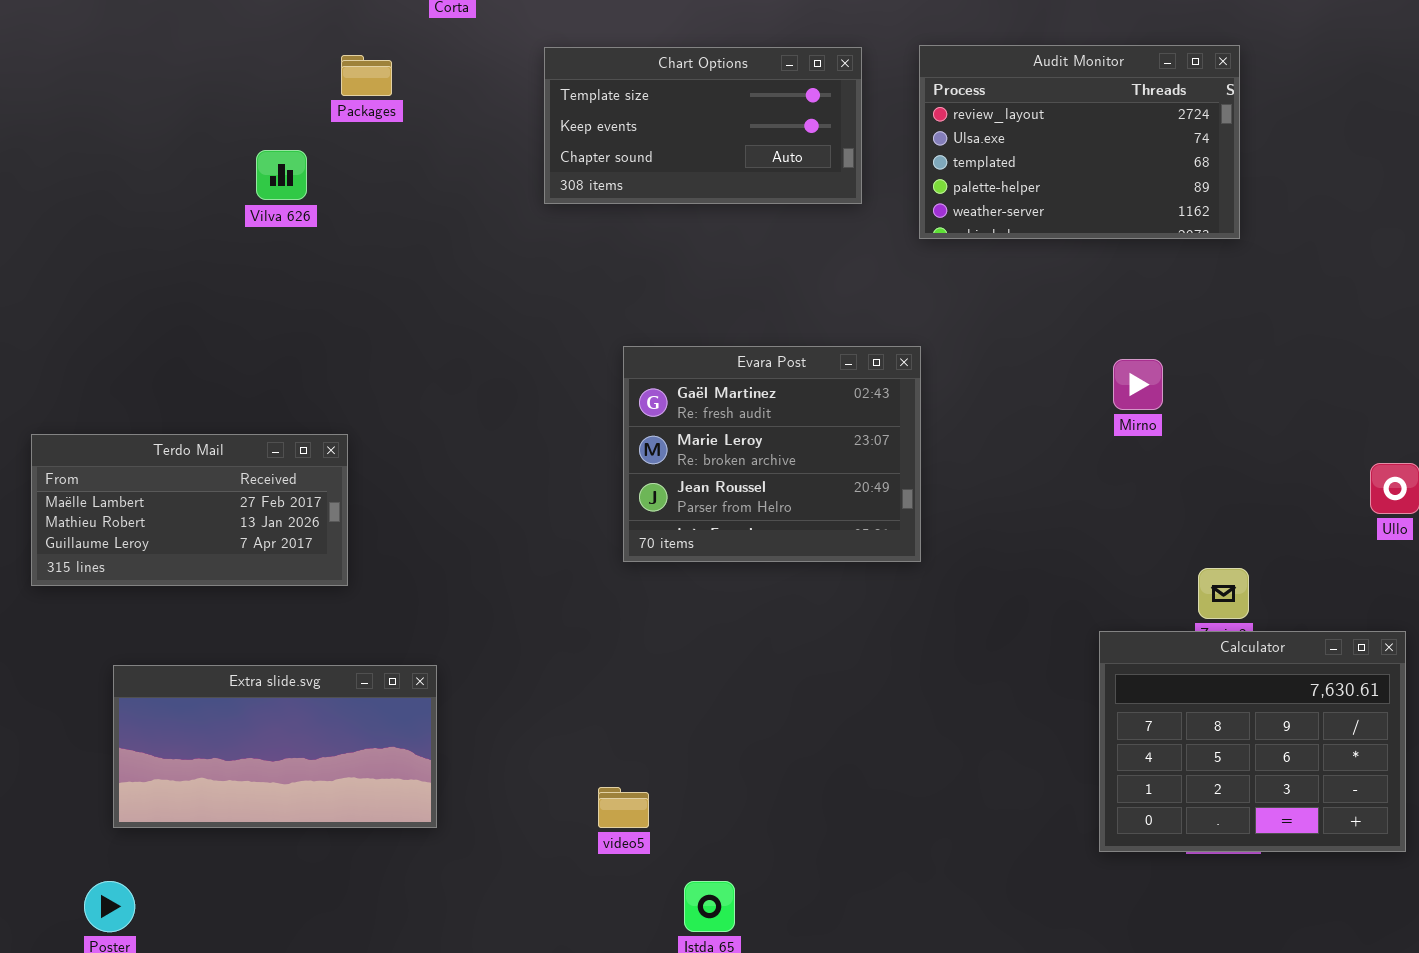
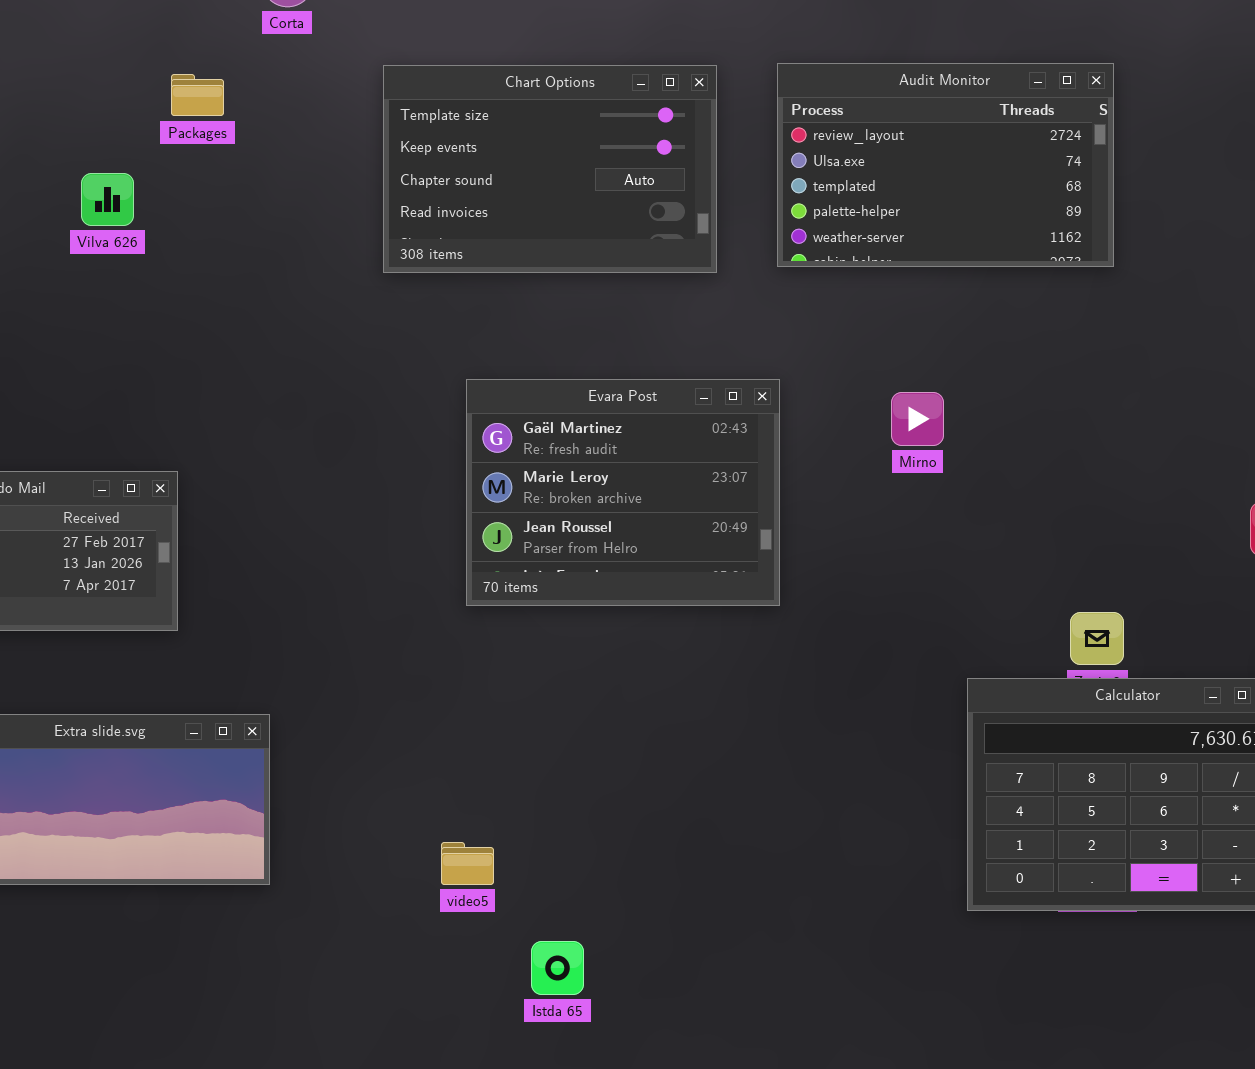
Chart Options: [544,47,862,204] -> [383,65,717,273], resized
Mirno: [1113,359,1163,410] -> [891,392,944,446], moved

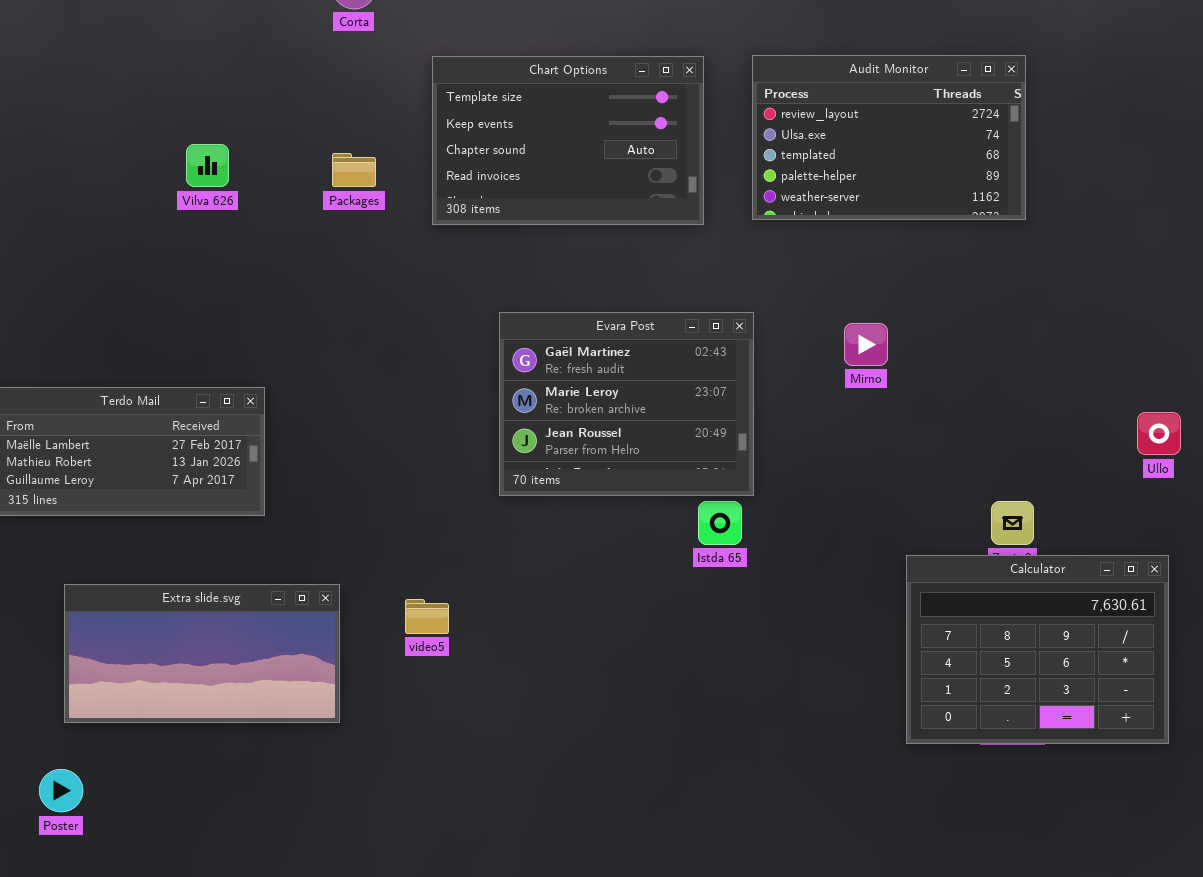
Packages: [171,74,224,116] -> [332,153,376,187], moved
video5: [441,842,494,885] -> [405,599,449,634], moved
Istda 65: [531,941,584,995] -> [698,501,742,545], moved

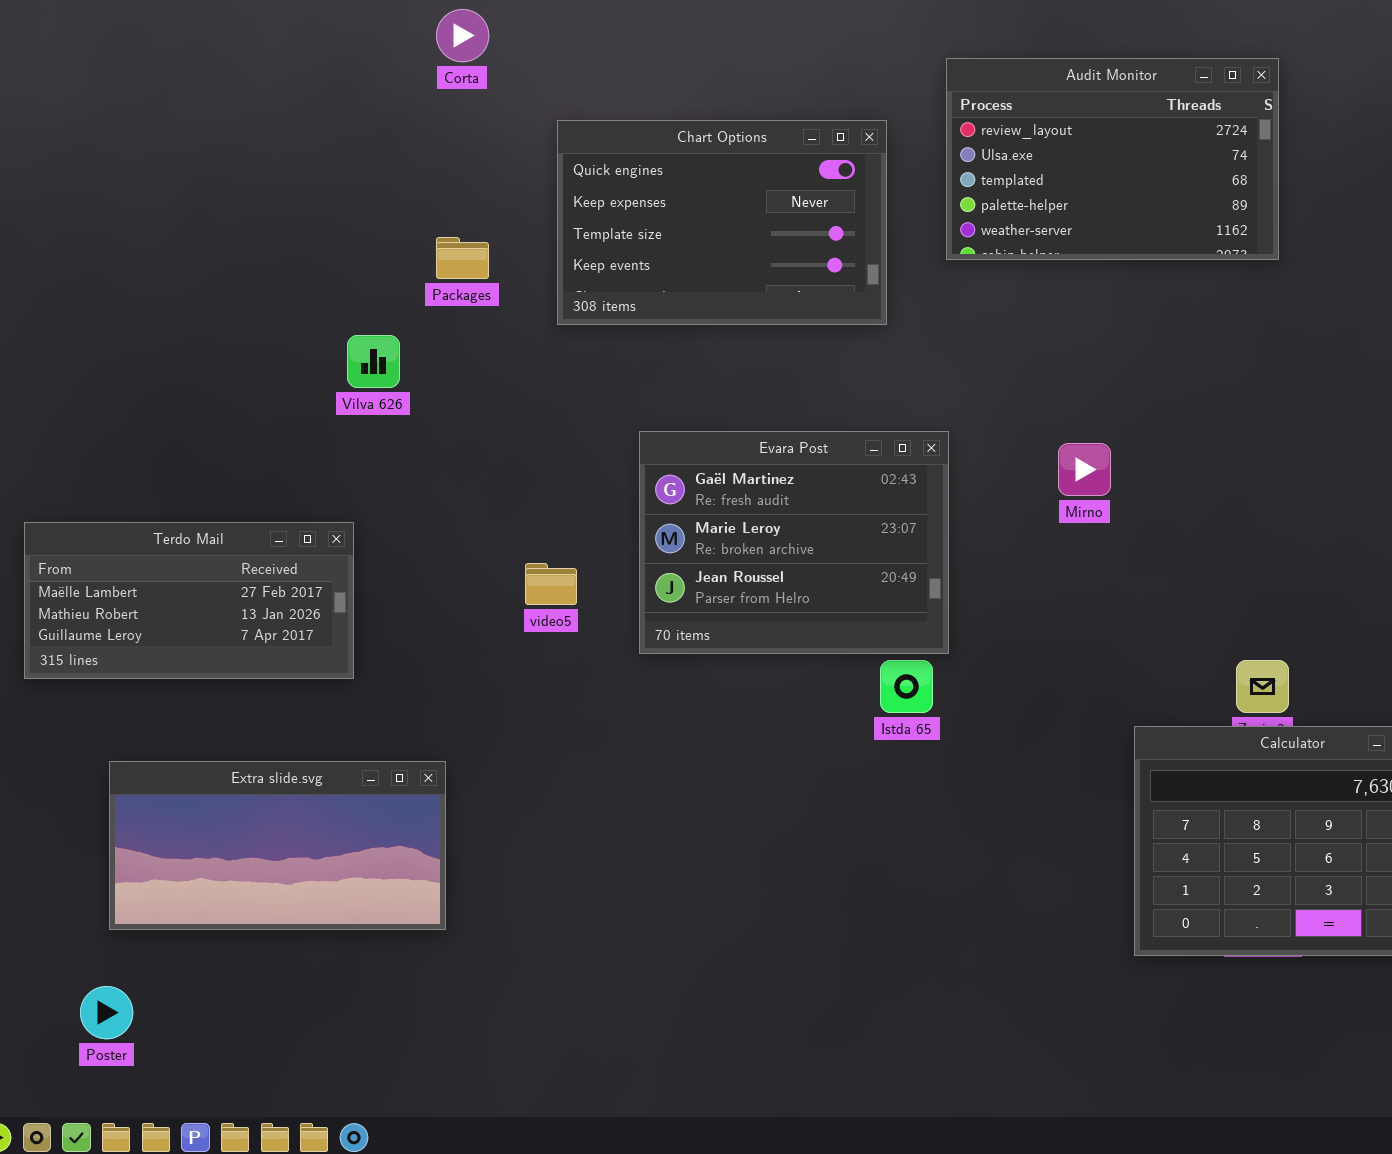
Audit Monitor: [752,55,1026,220] -> [946,58,1279,260], moved
Chart Options: [432,56,704,225] -> [557,120,887,325], scrolled up 2 rows
Vilva 626: [186,144,229,187] -> [347,335,400,388], moved
video5: [405,599,449,634] -> [525,563,577,605], moved

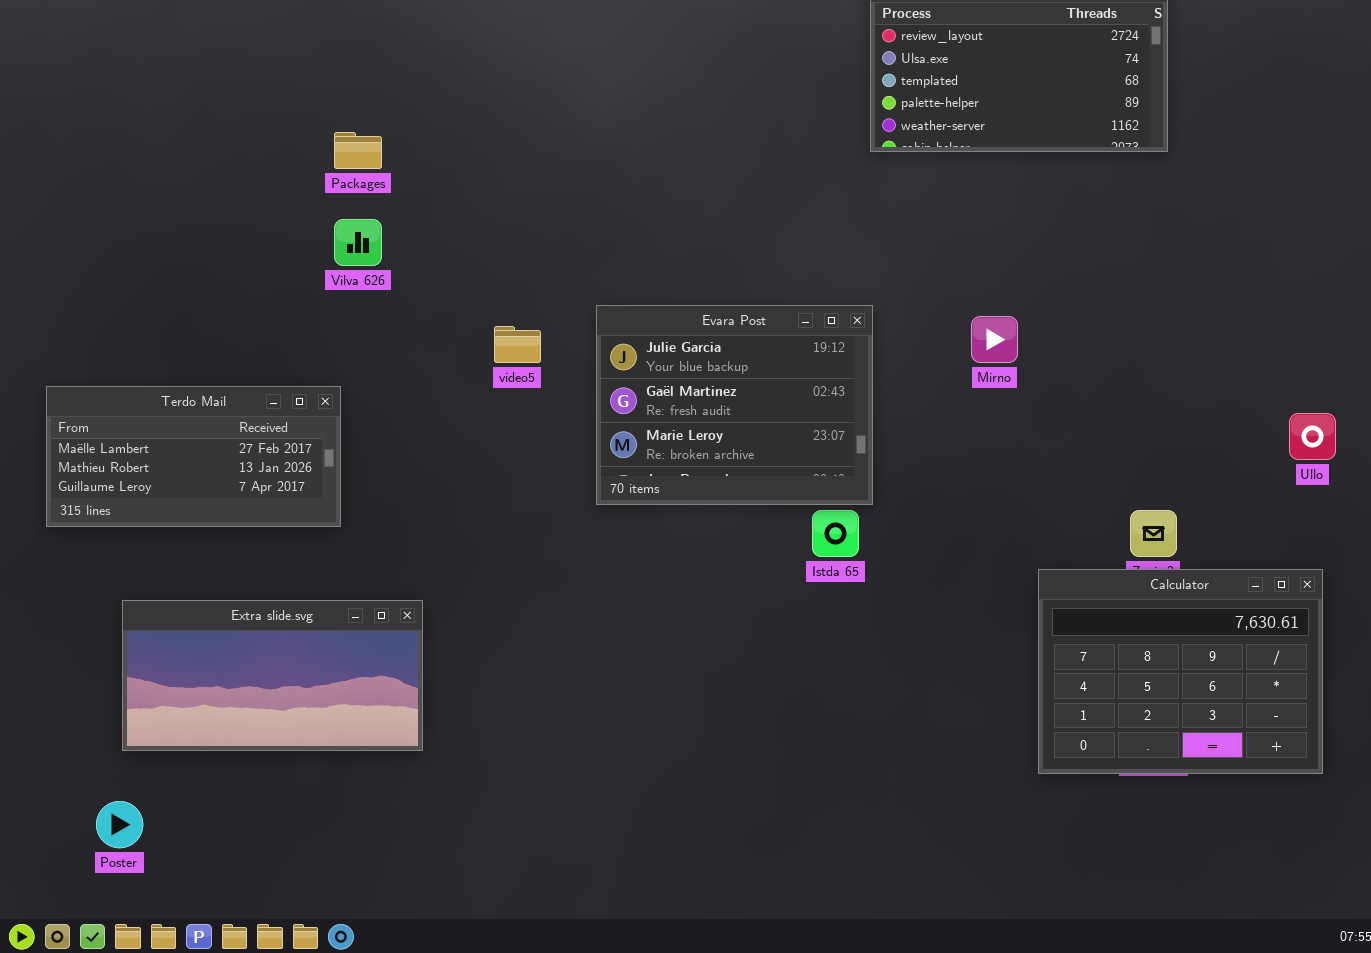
Chart Options: [557,120,887,325] -> none, closed
Packages: [436,237,489,279] -> [334,132,382,169], moved
Evara Post: [639,431,949,654] -> [596,305,873,505], scrolled up 1 row
video5: [525,563,577,605] -> [494,326,541,363], moved

